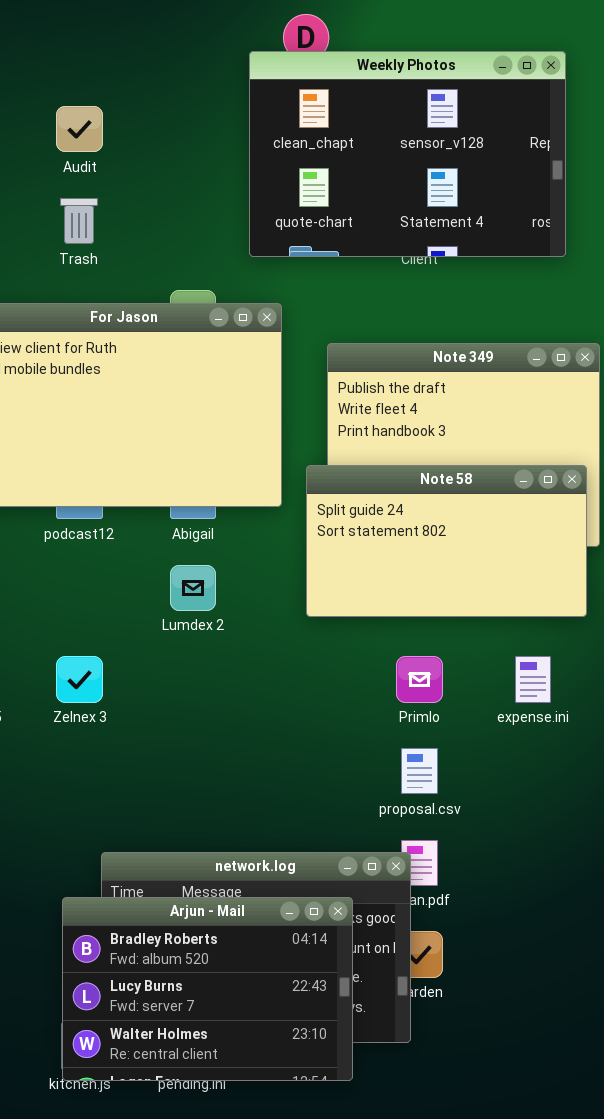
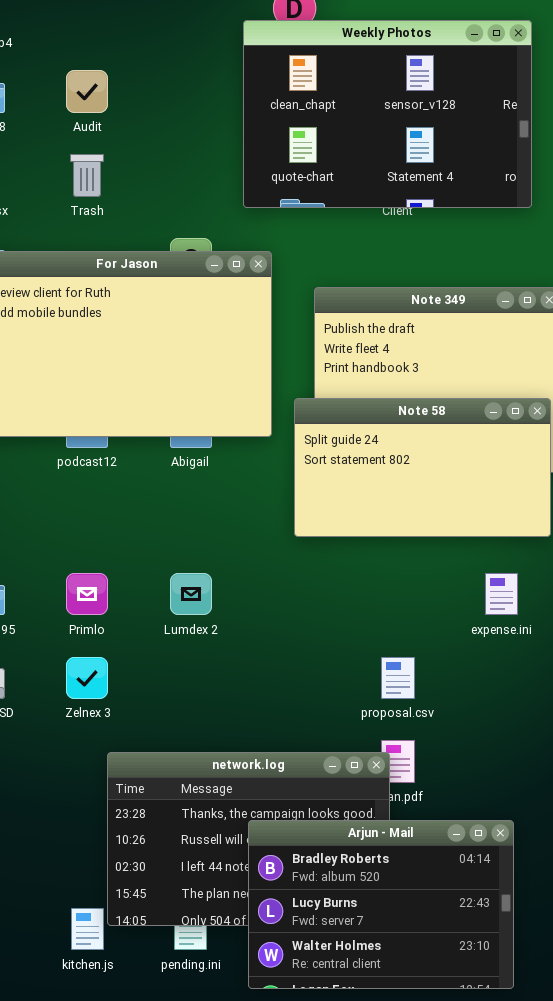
Lumdex 2: [170,565,216,611] -> [170,573,212,615], moved
Zelnex 3: [56,656,103,703] -> [66,657,108,699], moved
Primlo: [396,656,443,703] -> [66,573,108,615], moved
Arjun - Mail: [62,897,353,1081] -> [248,820,514,989], moved

